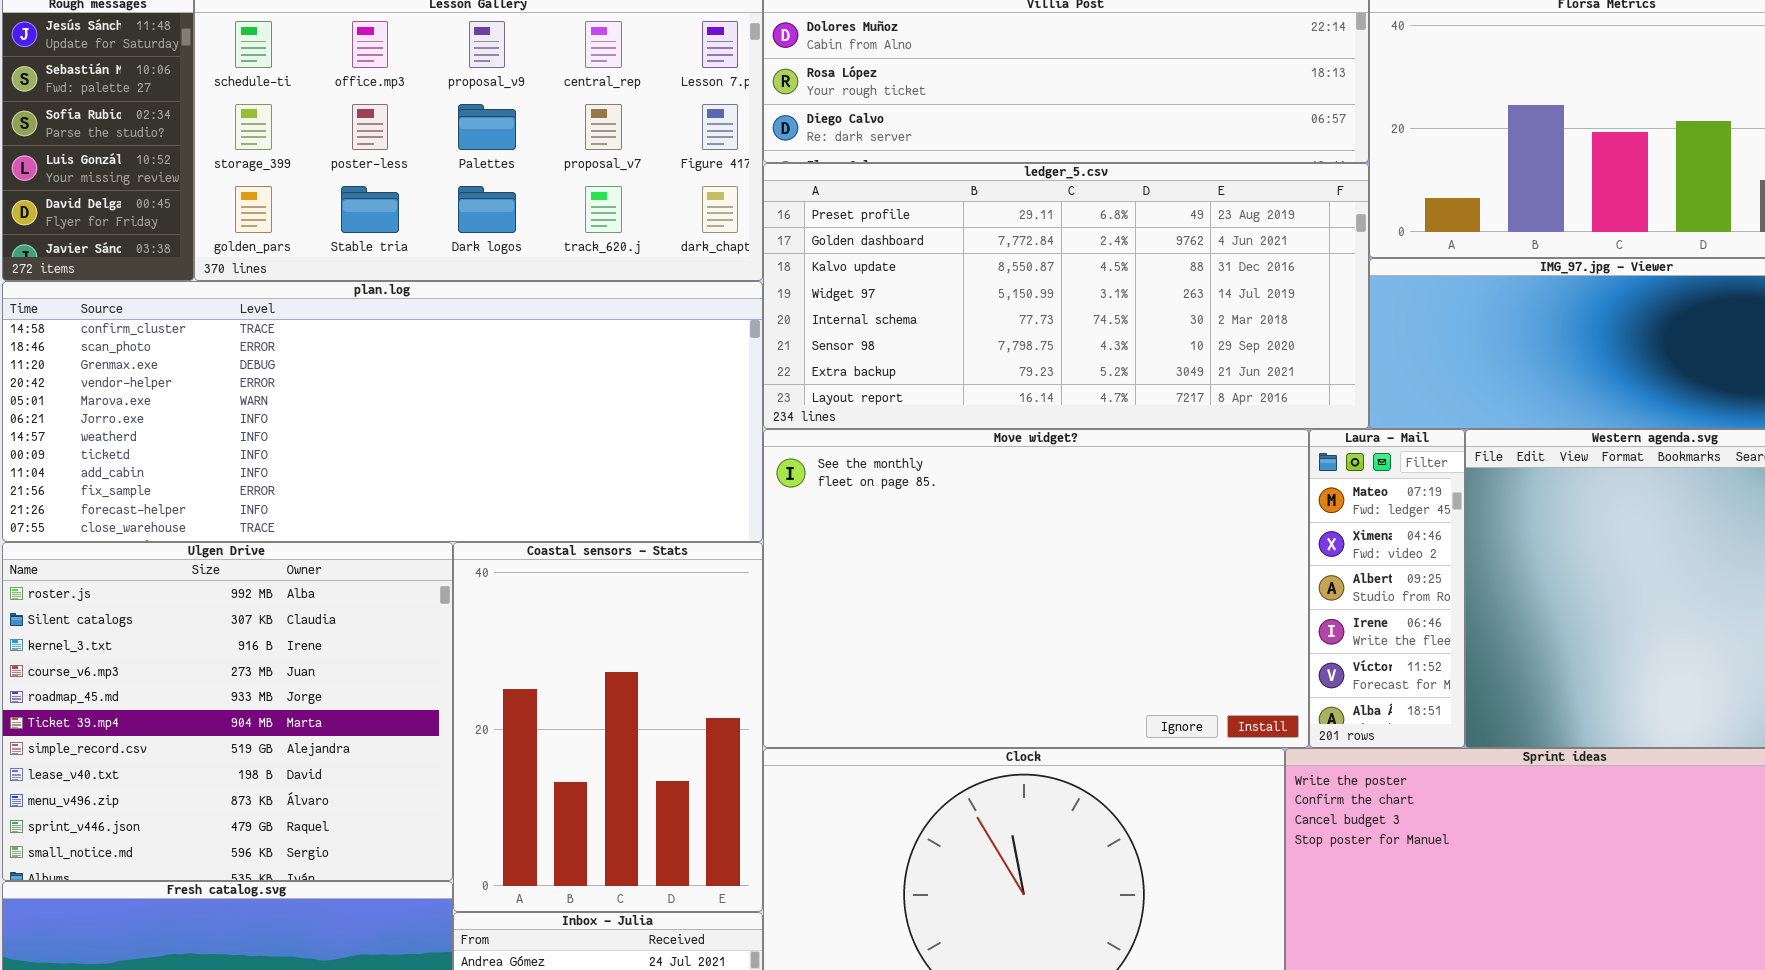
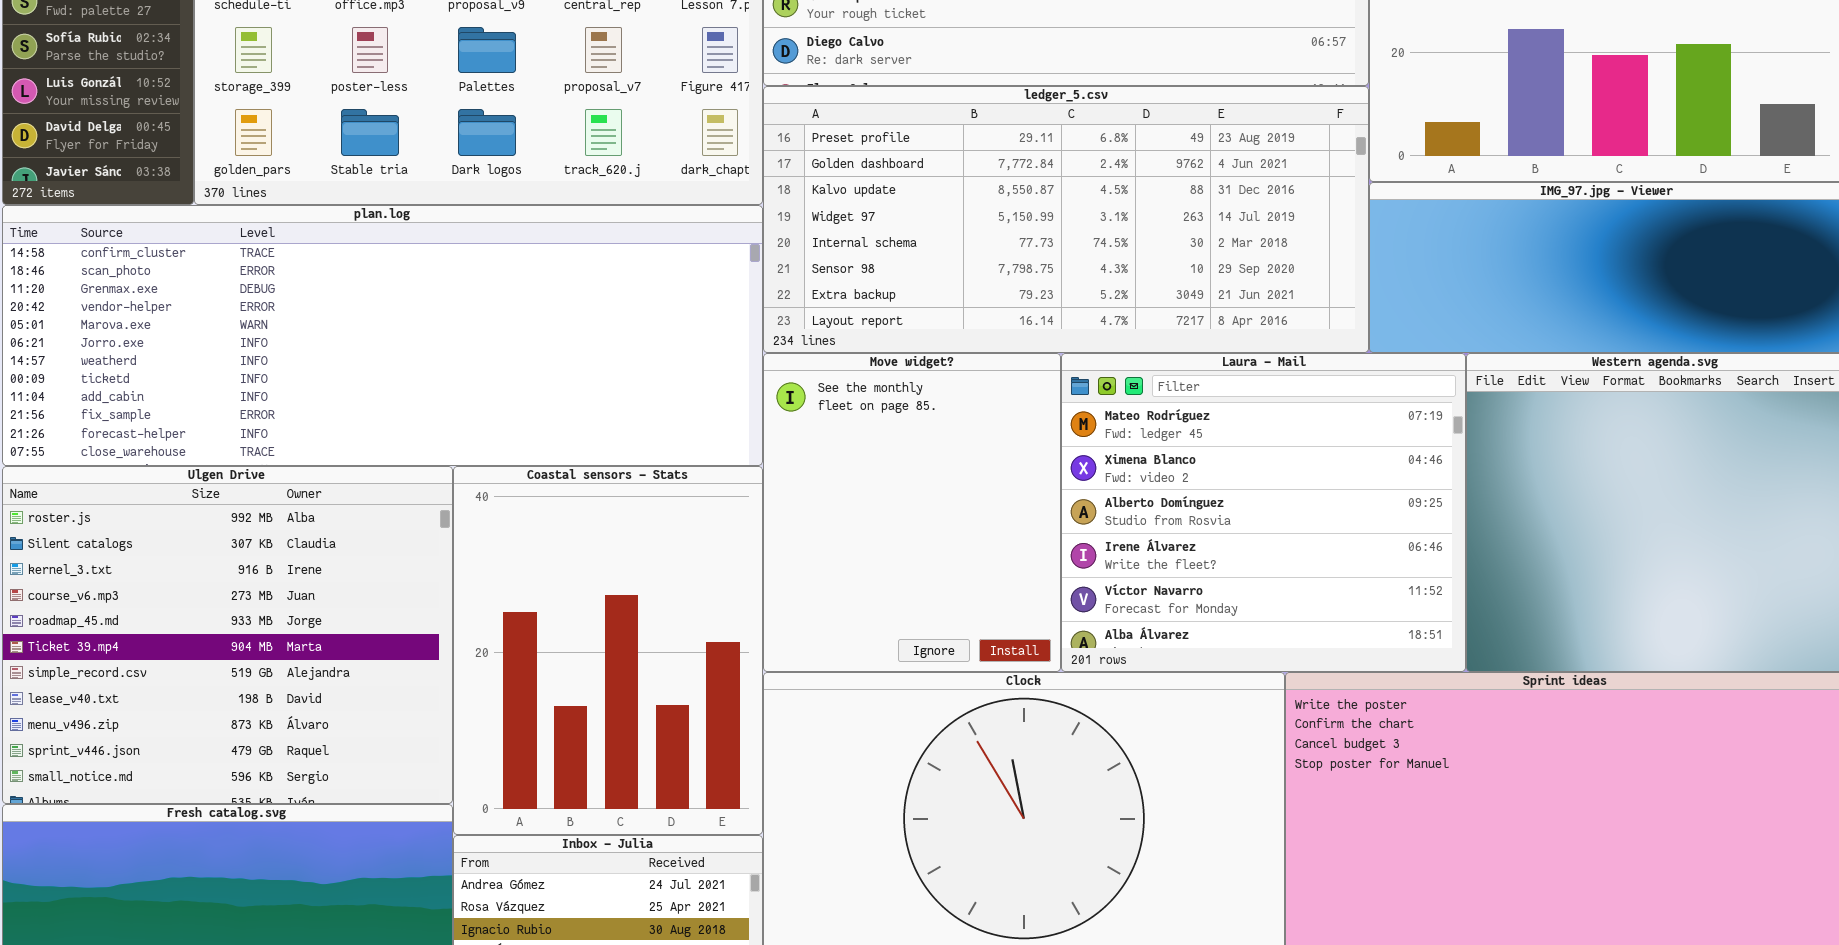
Move widget?: [763,429,1309,748] -> [763,353,1061,672], resized
Laura - Mail: [1309,429,1465,748] -> [1061,353,1466,672], resized

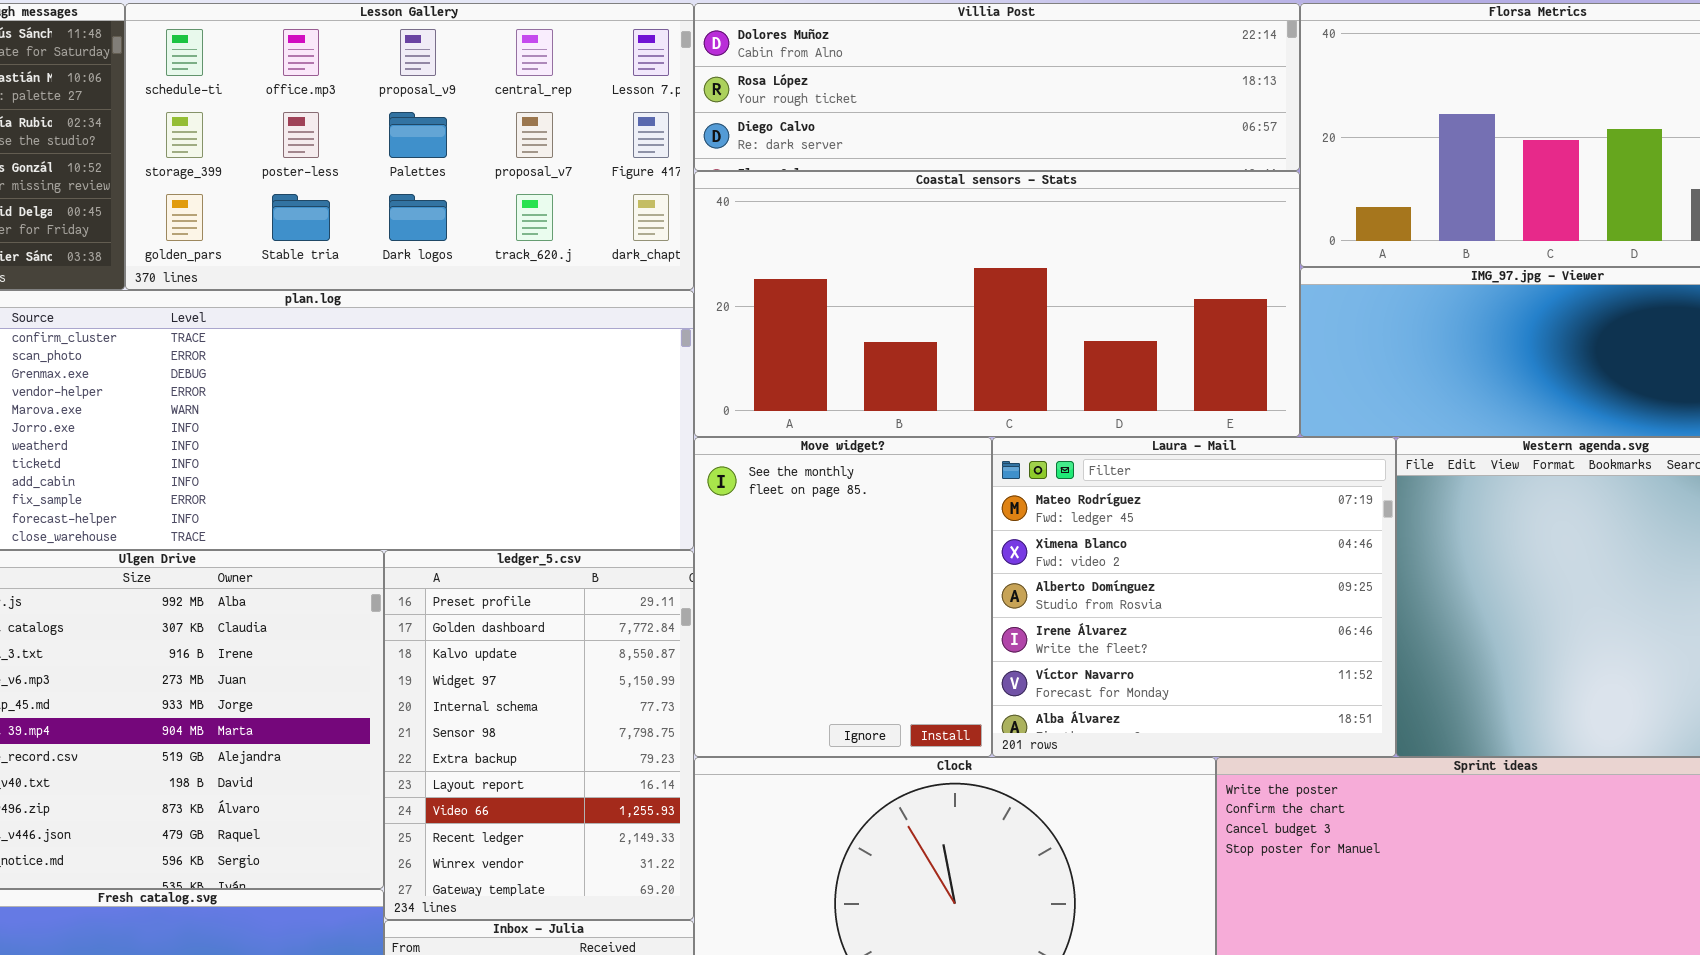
ledger_5.csv: [763,86,1369,353] -> [384,550,694,920], moved, resized
Coastal sensors - Stats: [453,466,763,835] -> [694,171,1300,437], moved, resized

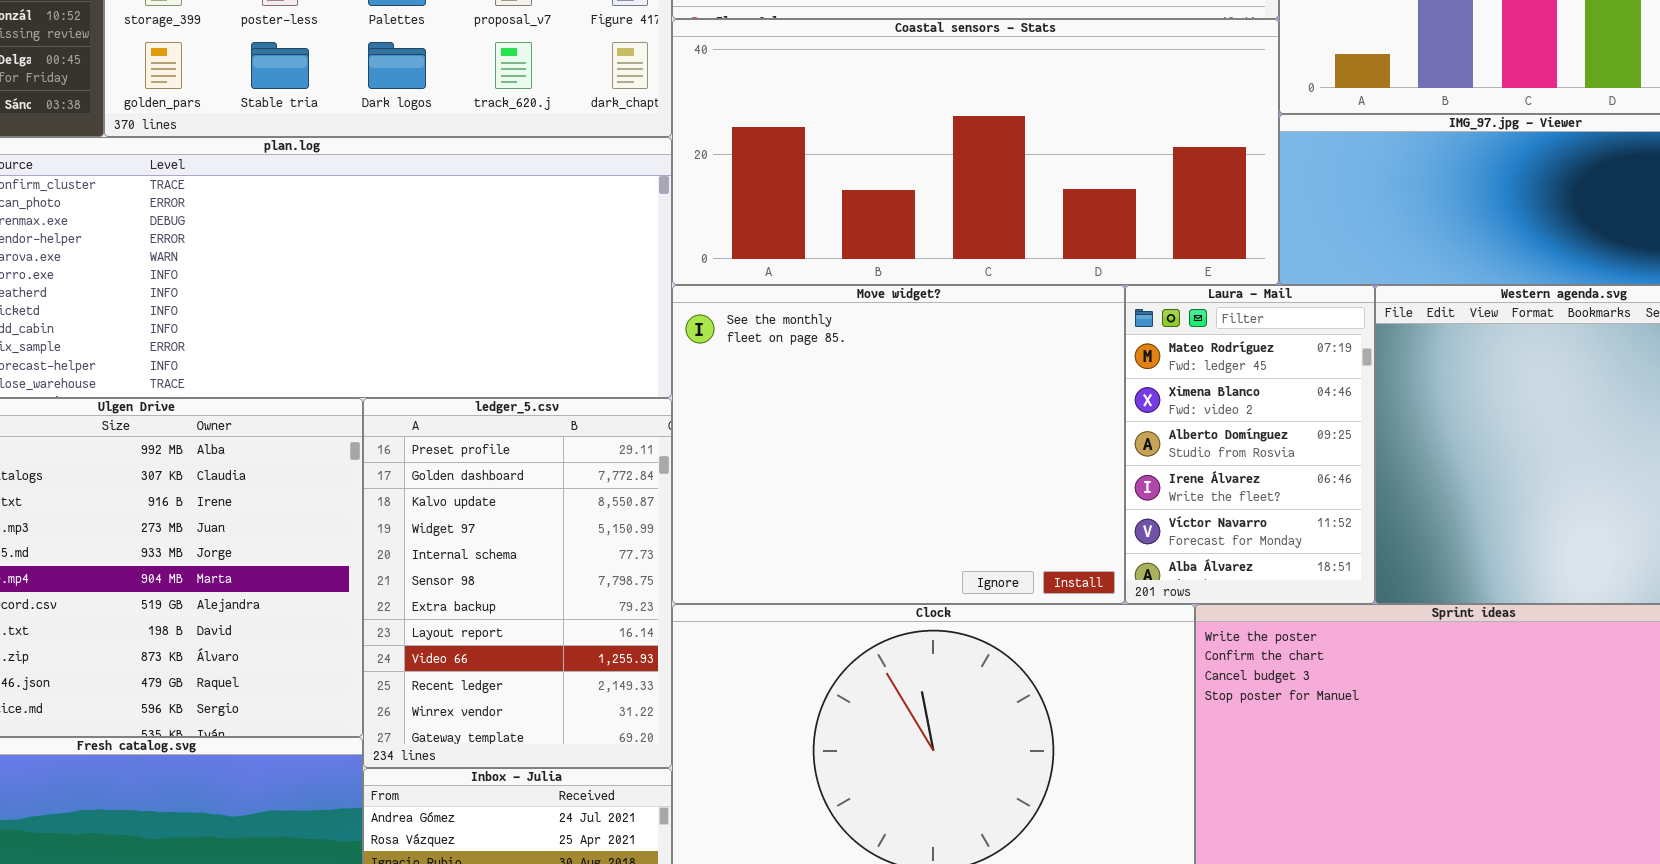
Move widget?: [694,437,992,757] -> [672,285,1125,604], resized
Laura - Mail: [992,437,1396,757] -> [1125,285,1375,604], resized

